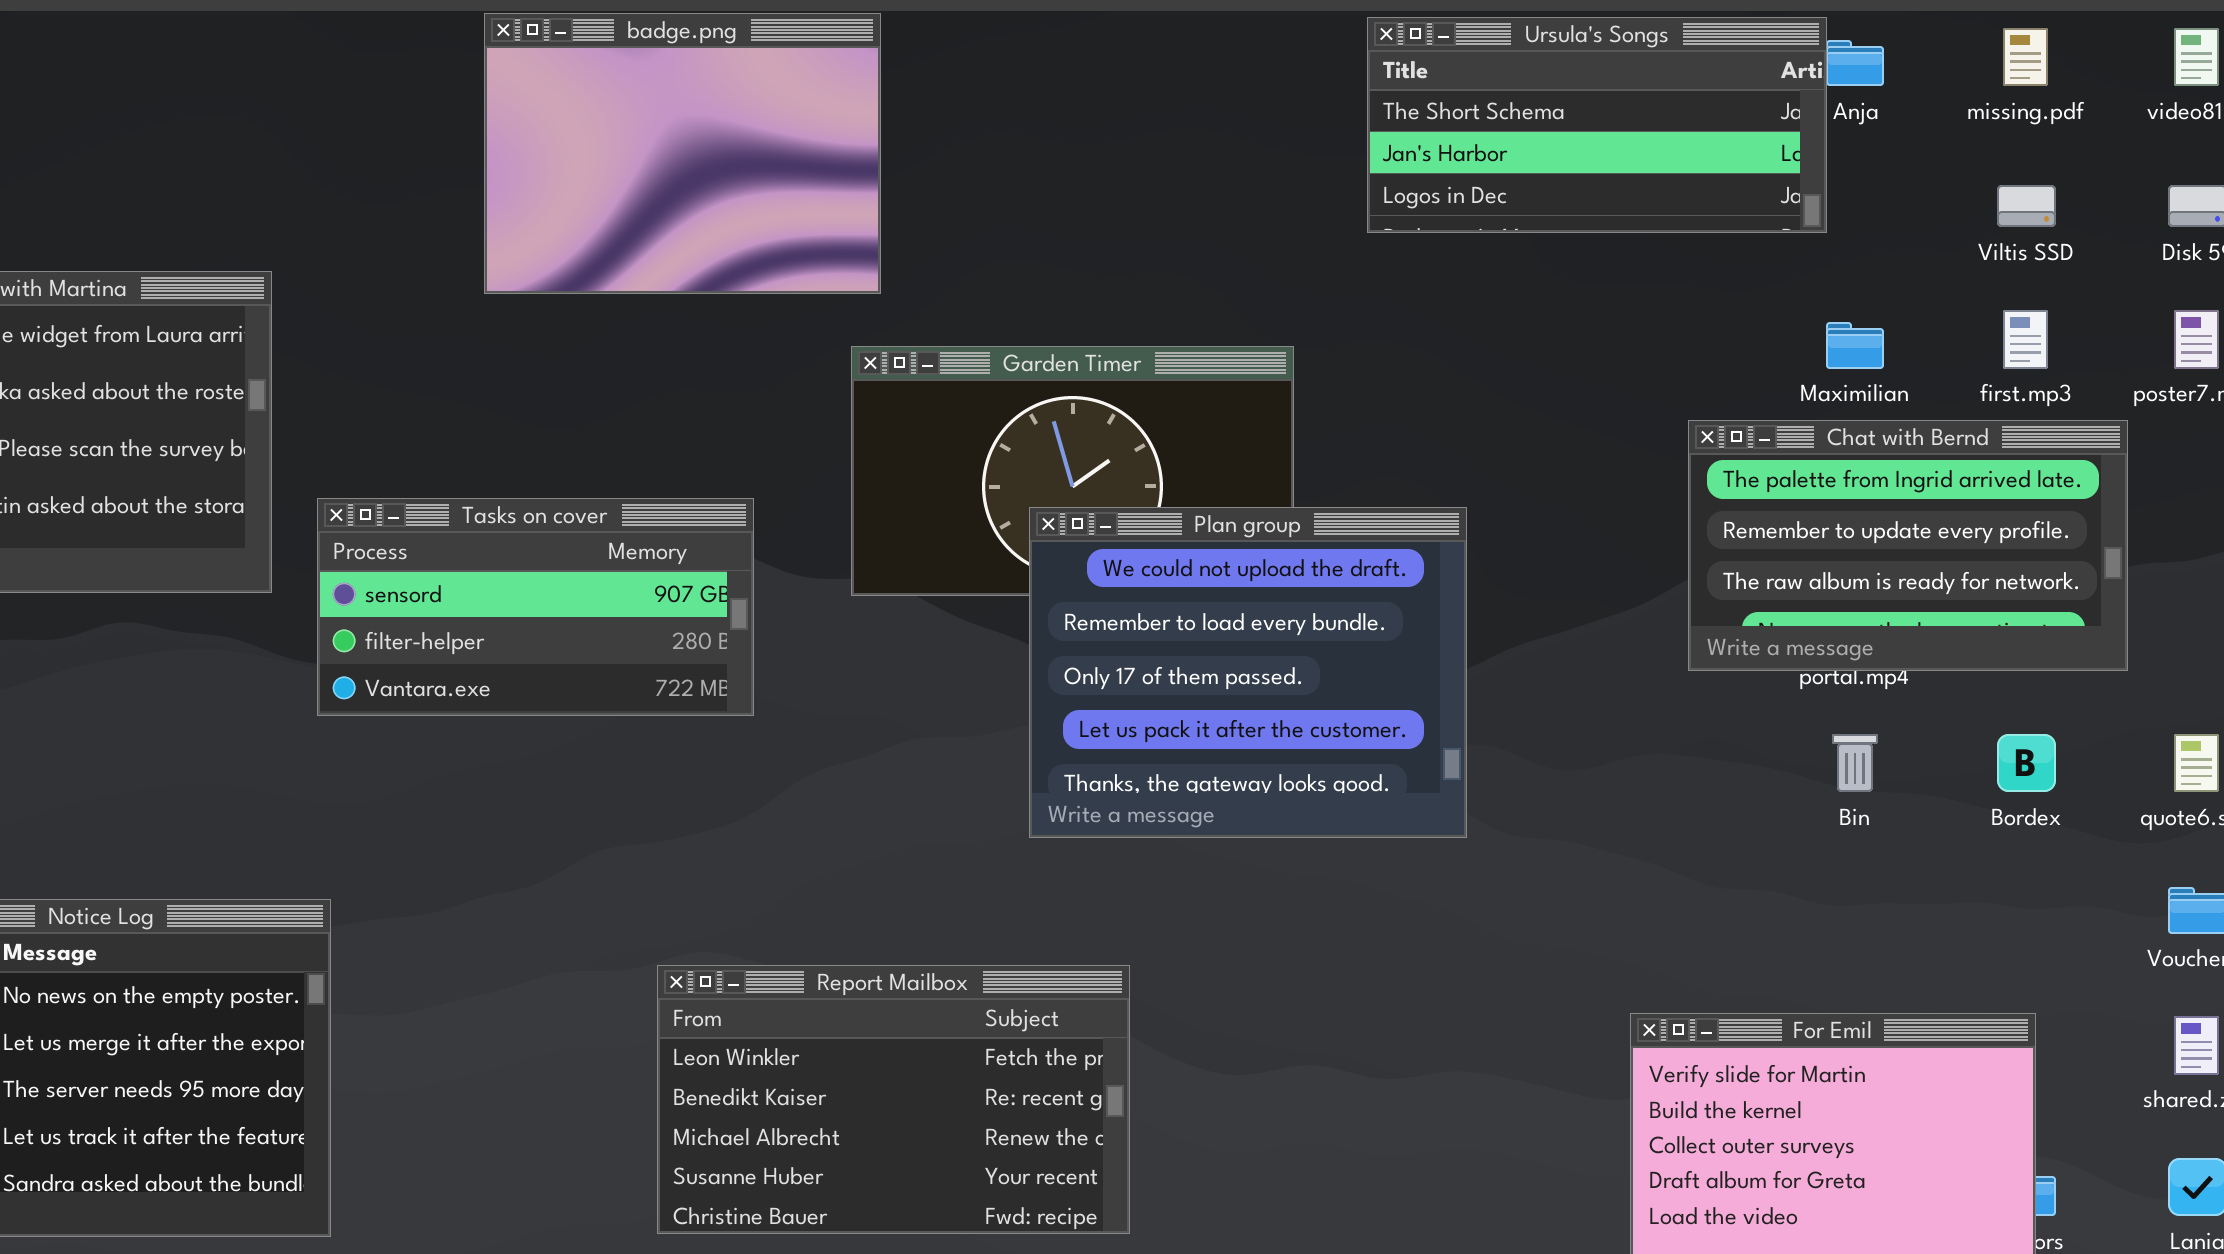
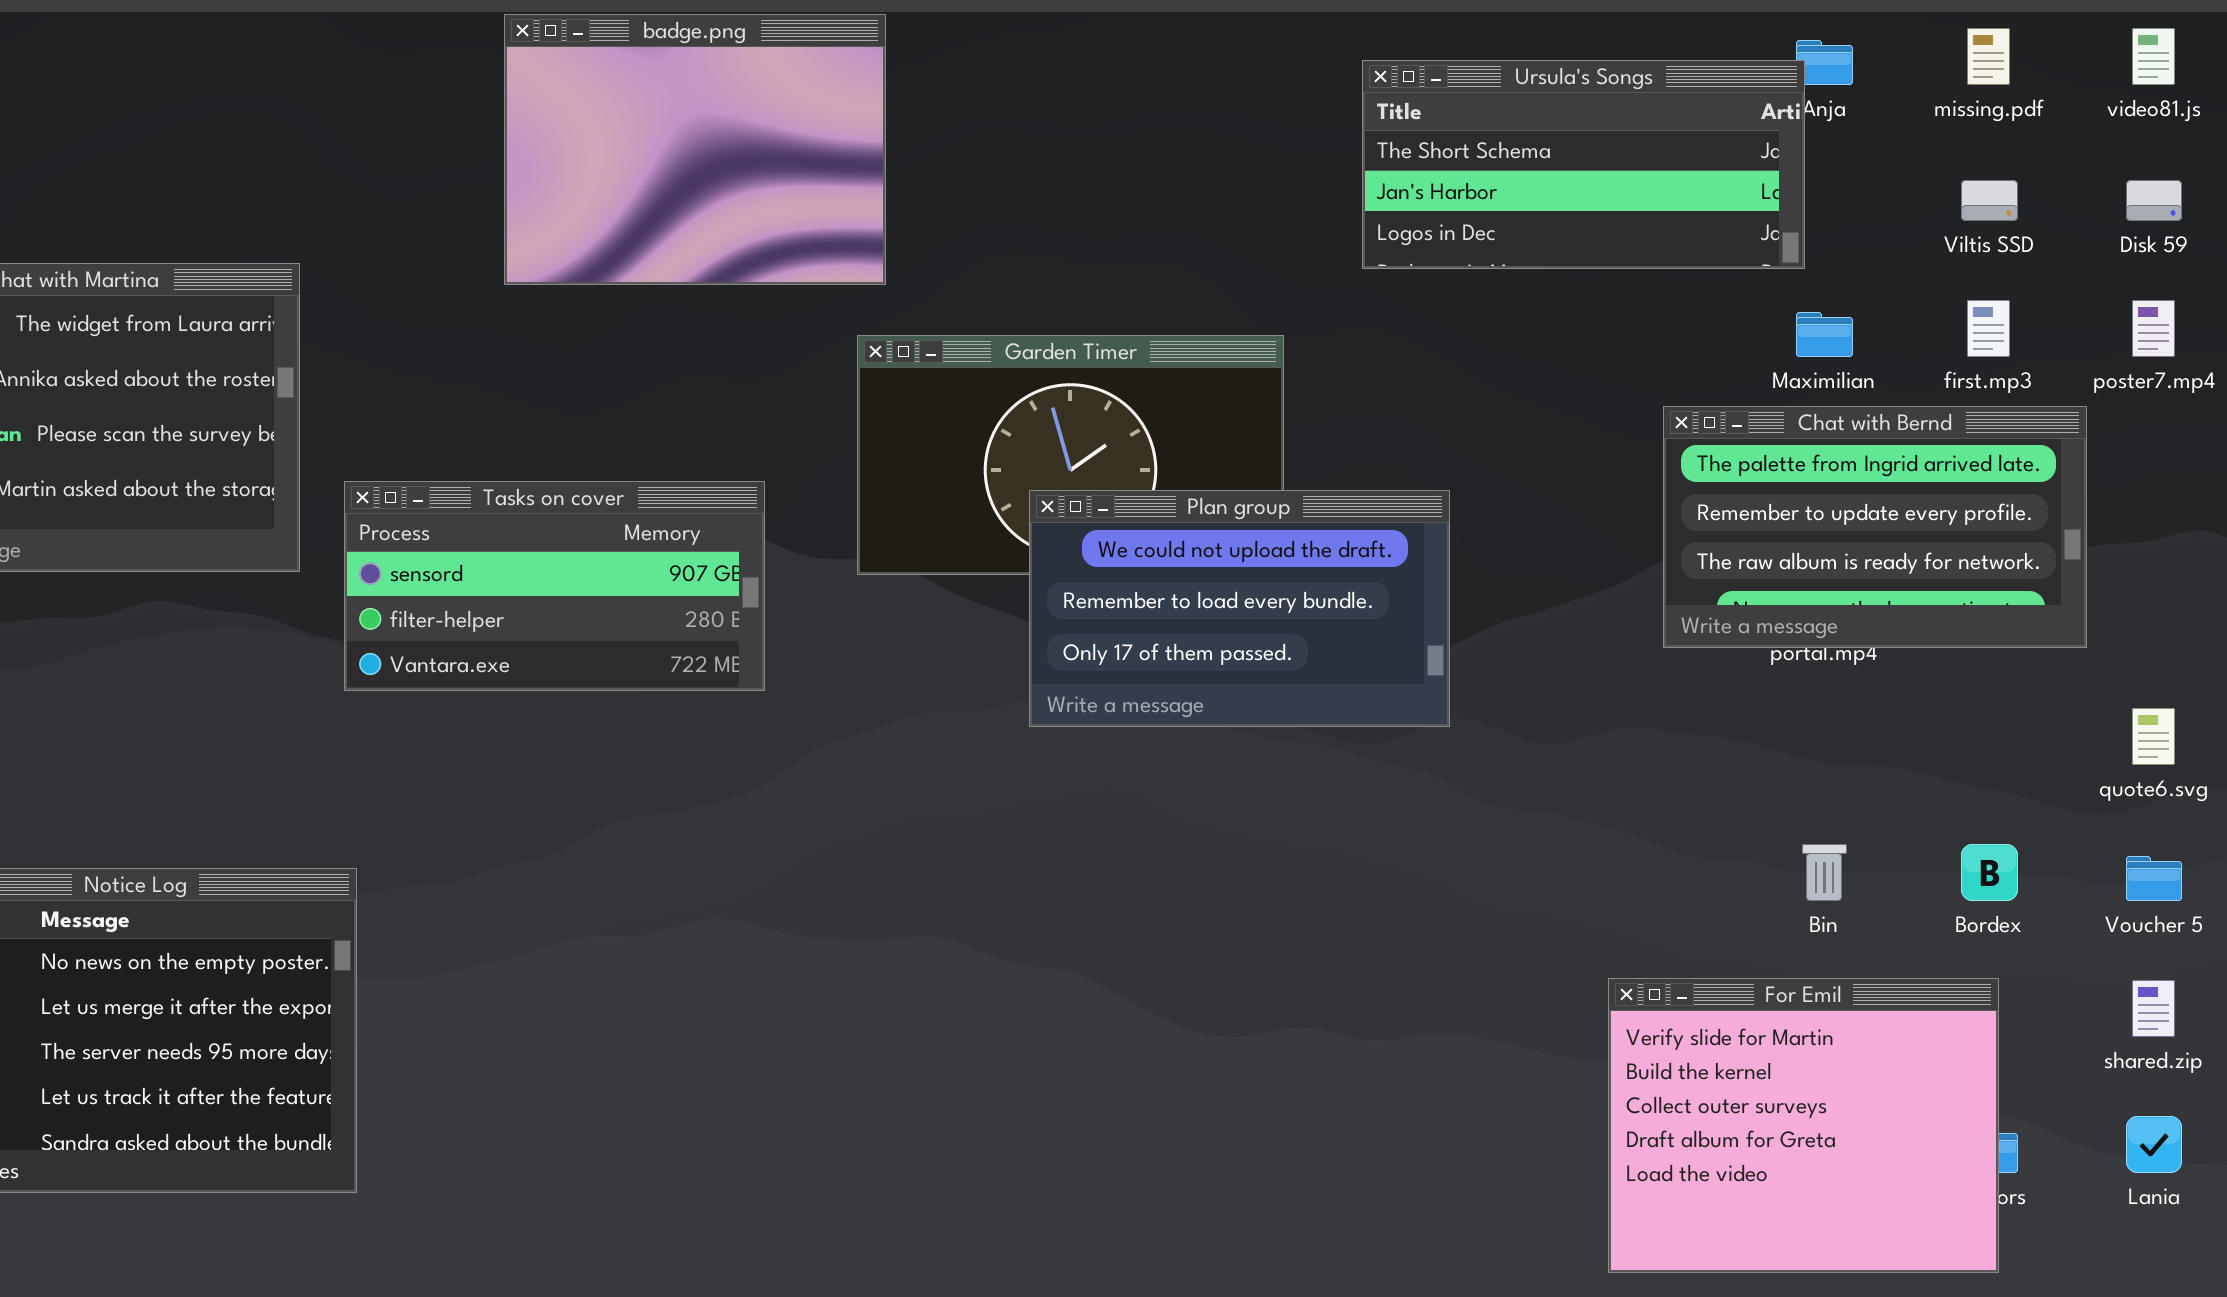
Ursula's Songs: [1367,17,1827,233] -> [1362,60,1805,269], moved
Plan group: [1029,507,1467,838] -> [1029,490,1450,727], resized
Bin: [1832,734,1878,792] -> [1802,844,1847,901], moved
Bordex: [1997,734,2056,792] -> [1961,844,2018,901], moved
Report Mailbox: [657,965,1130,1234] -> none, closed

